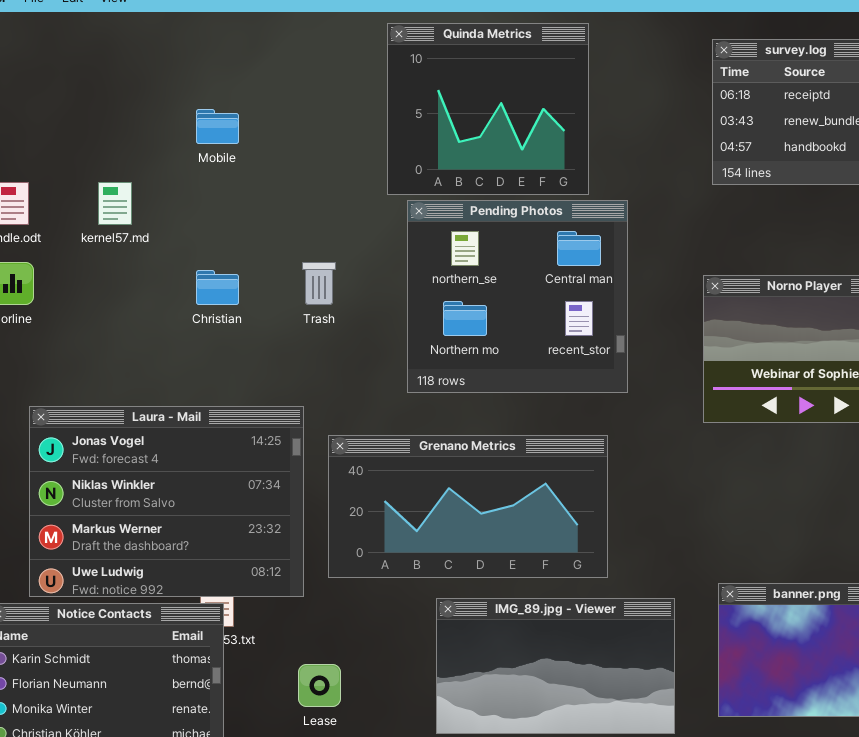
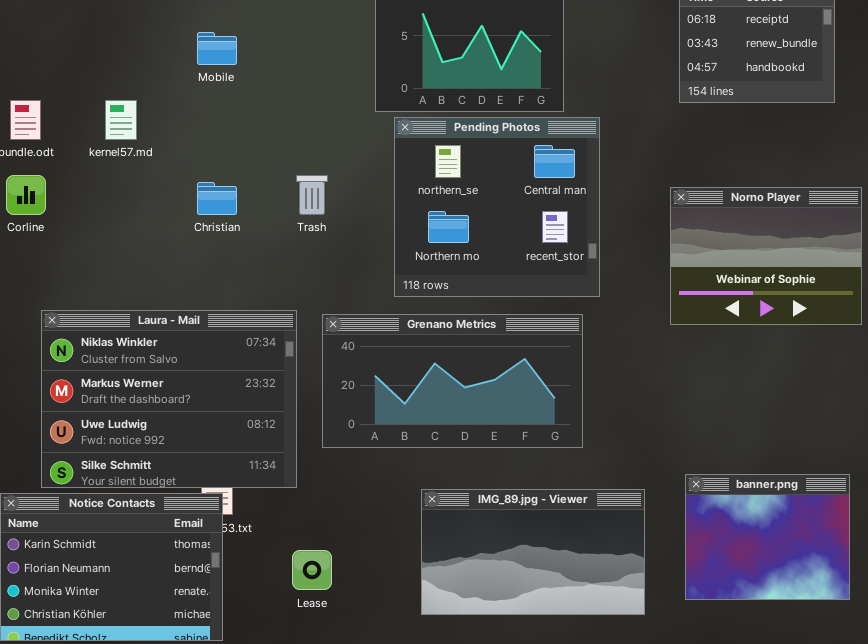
Laura - Mail: [29,406,304,597] -> [41,310,297,488], scrolled down 1 row
Grenano Metrics: [328,435,608,578] -> [322,314,583,448], moved

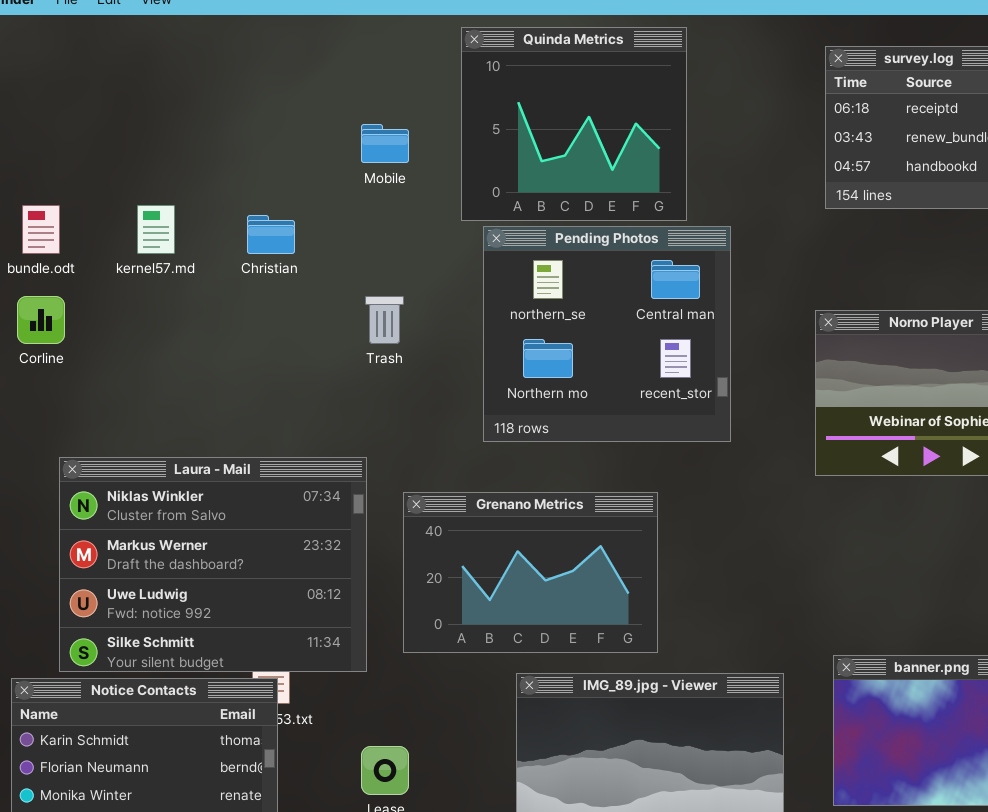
Mobile: [197,32,237,65] -> [361,124,409,163], moved
Christian: [197,182,237,215] -> [247,215,295,254], moved
Grenano Metrics: [322,314,583,448] -> [403,492,658,653], moved, resized

